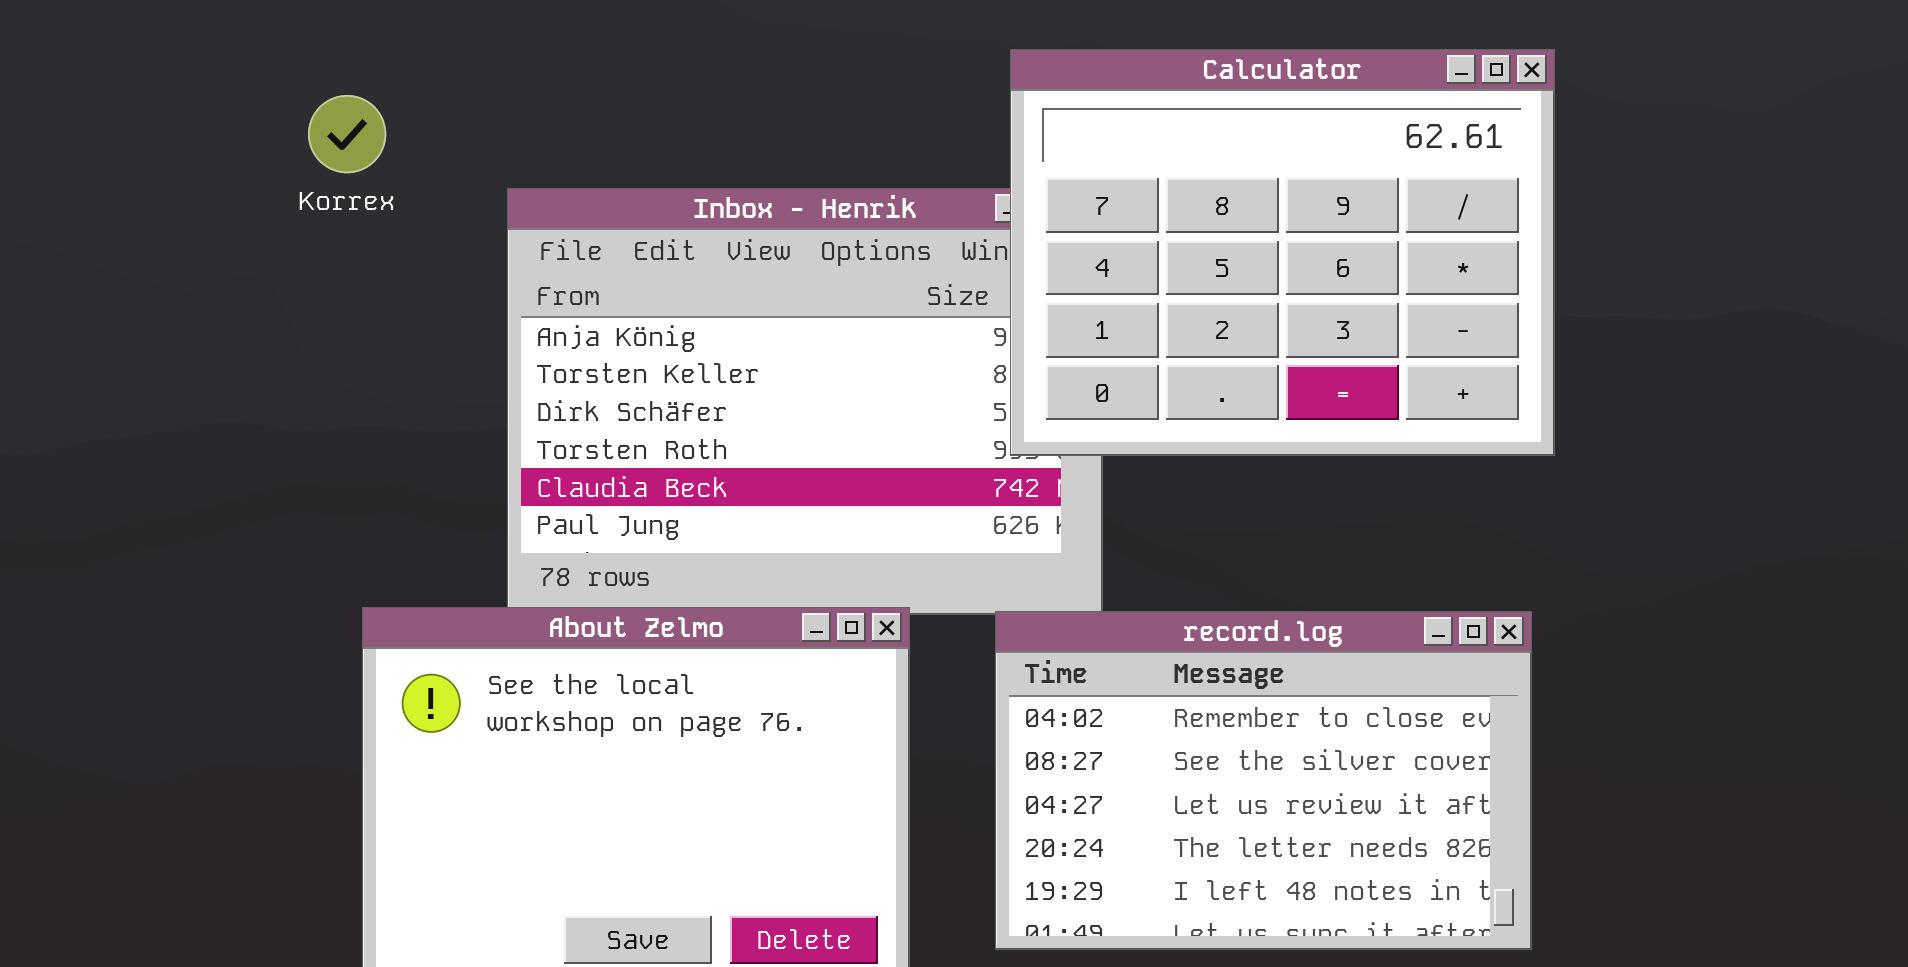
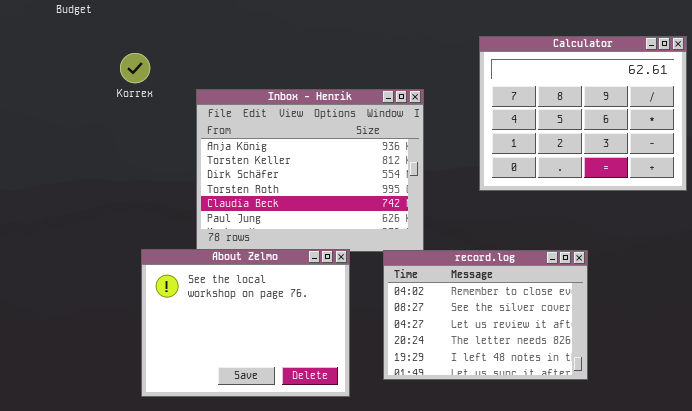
Calculator: [1010,49,1555,456] -> [479,36,687,191], moved

